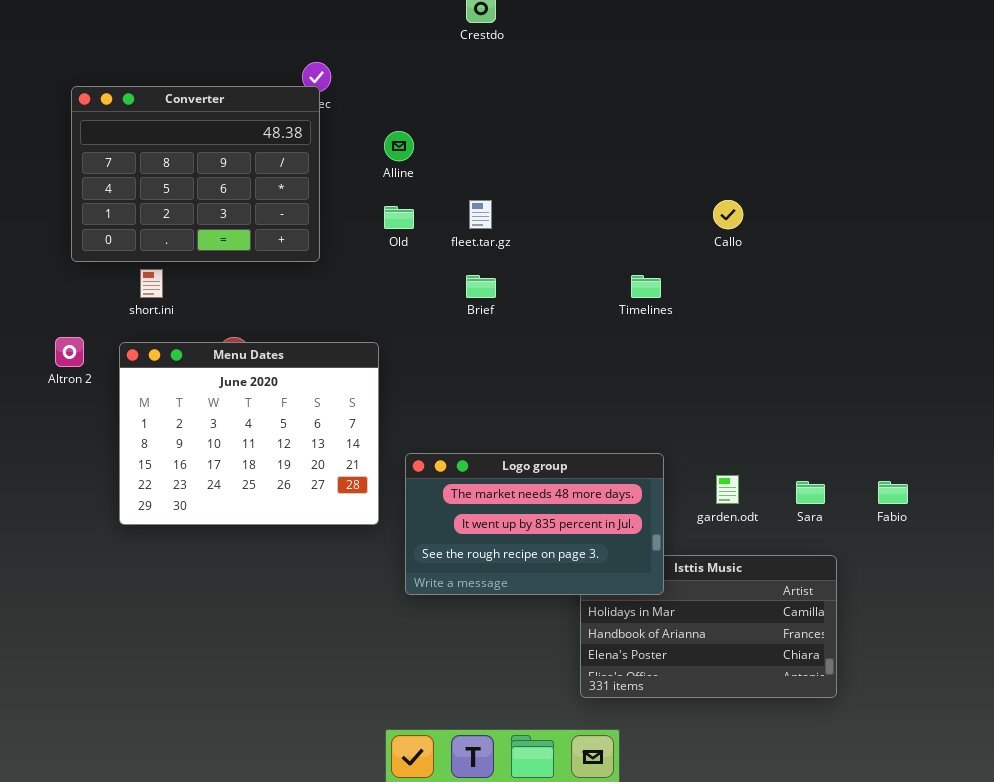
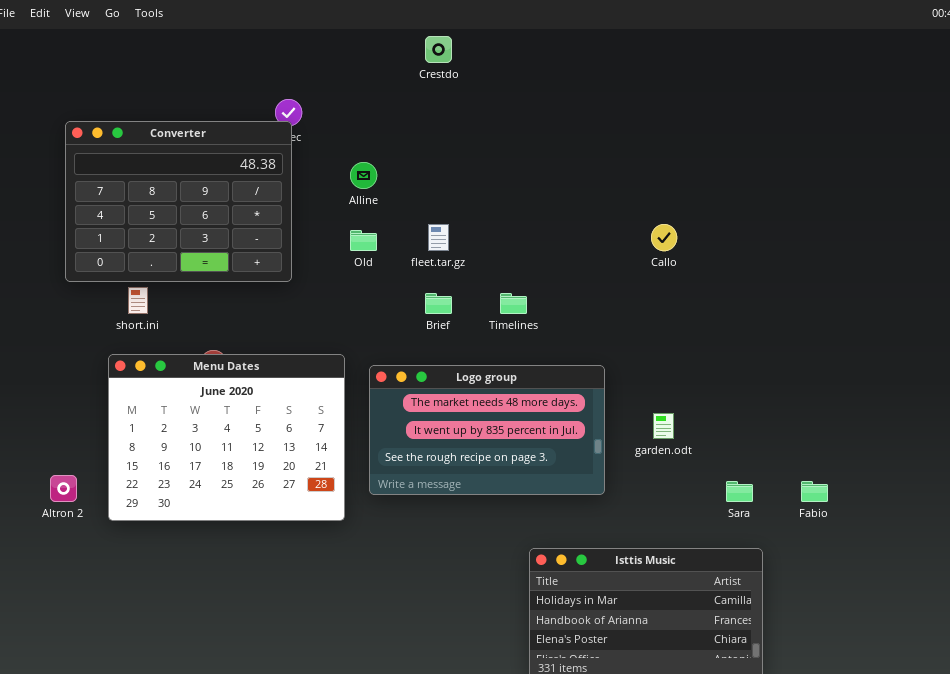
Timelines: [631,275,661,298] -> [500,293,527,314], moved
Altron 2: [55,337,84,367] -> [50,475,77,502], moved
Logo group: [405,453,664,595] -> [369,365,605,495], moved
garden.odt: [716,475,739,504] -> [653,413,674,439], moved

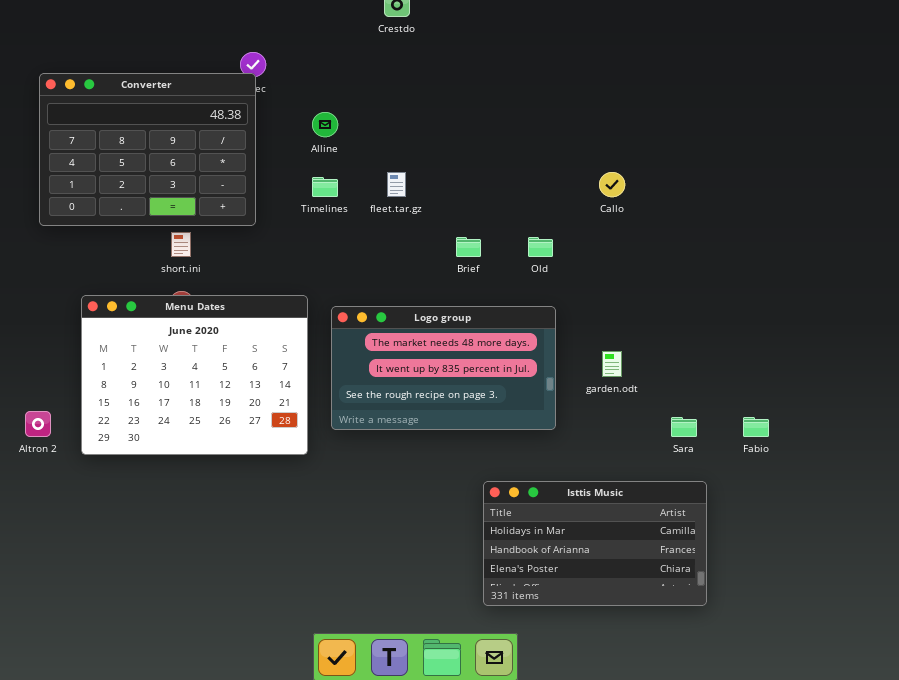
Old: [350,230,377,251] -> [528,237,553,257], moved
short.ini: [128,287,148,314] -> [171,232,191,257], moved
Brief: [425,293,452,314] -> [456,237,481,257], moved
Timelines: [500,293,527,314] -> [312,177,338,197], moved

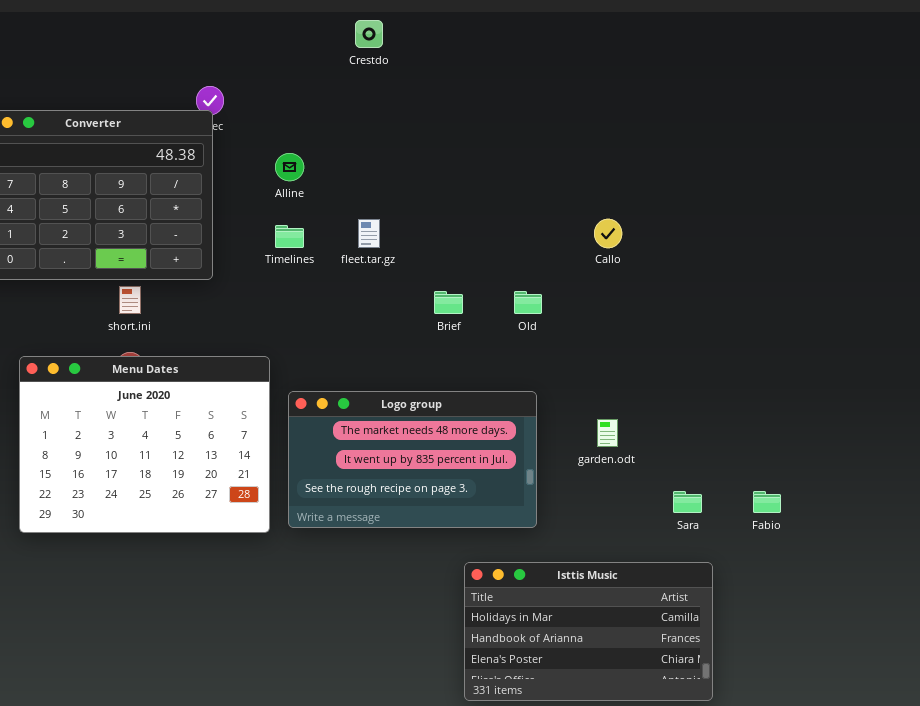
Logo group: [331,306,556,430] -> [288,391,537,528], moved

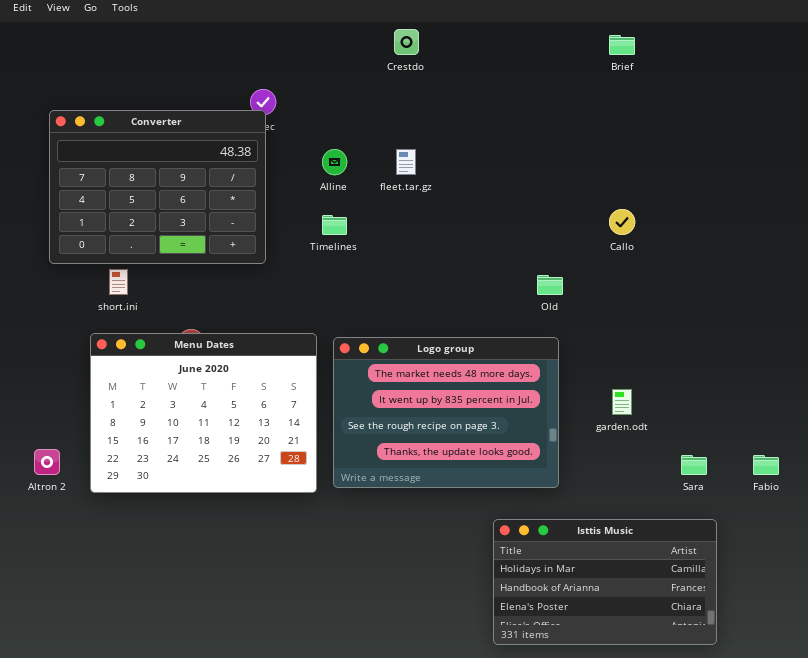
fleet.tar.gz: [358,219,380,248] -> [396,149,416,175], moved
short.ini: [119,286,141,314] -> [109,269,128,295], moved
Brief: [434,291,463,314] -> [609,35,635,55], moved
Logo group: [288,391,537,528] -> [333,337,559,488], resized

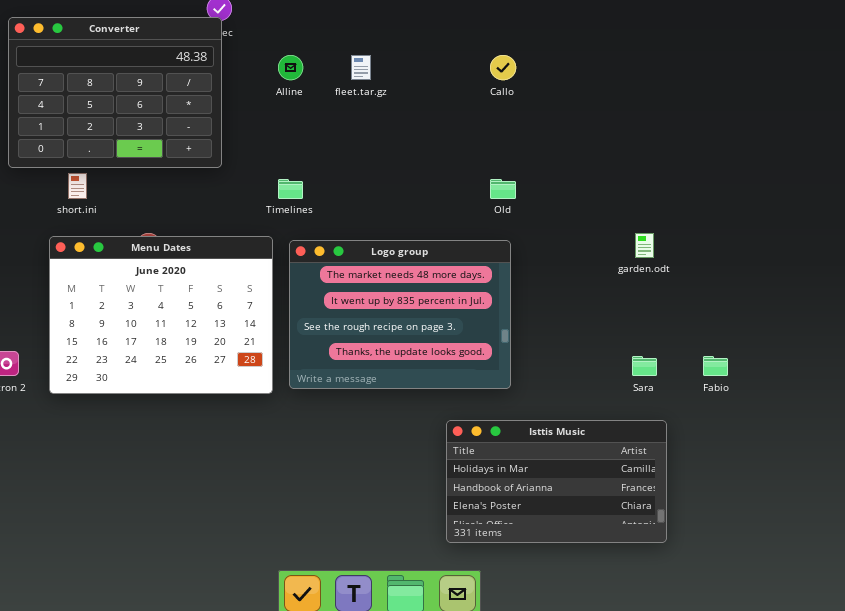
Callo: [609,209,635,235] -> [490,55,516,80], moved
Timelines: [322,215,347,235] -> [278,179,303,199], moved
garden.odt: [612,389,632,415] -> [635,233,654,258], moved

